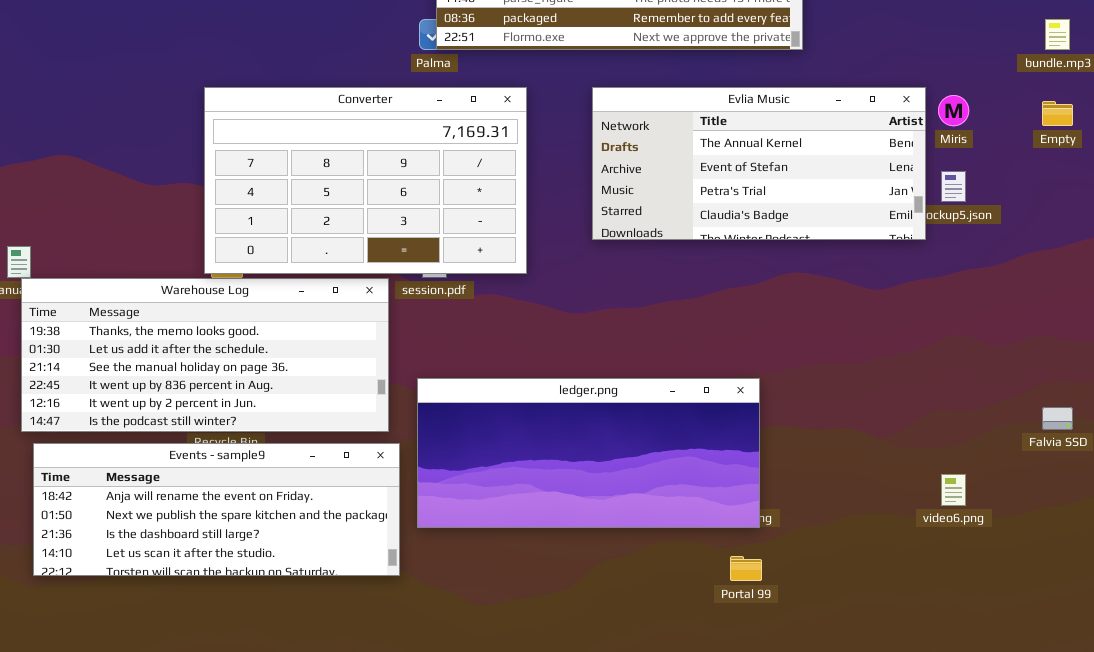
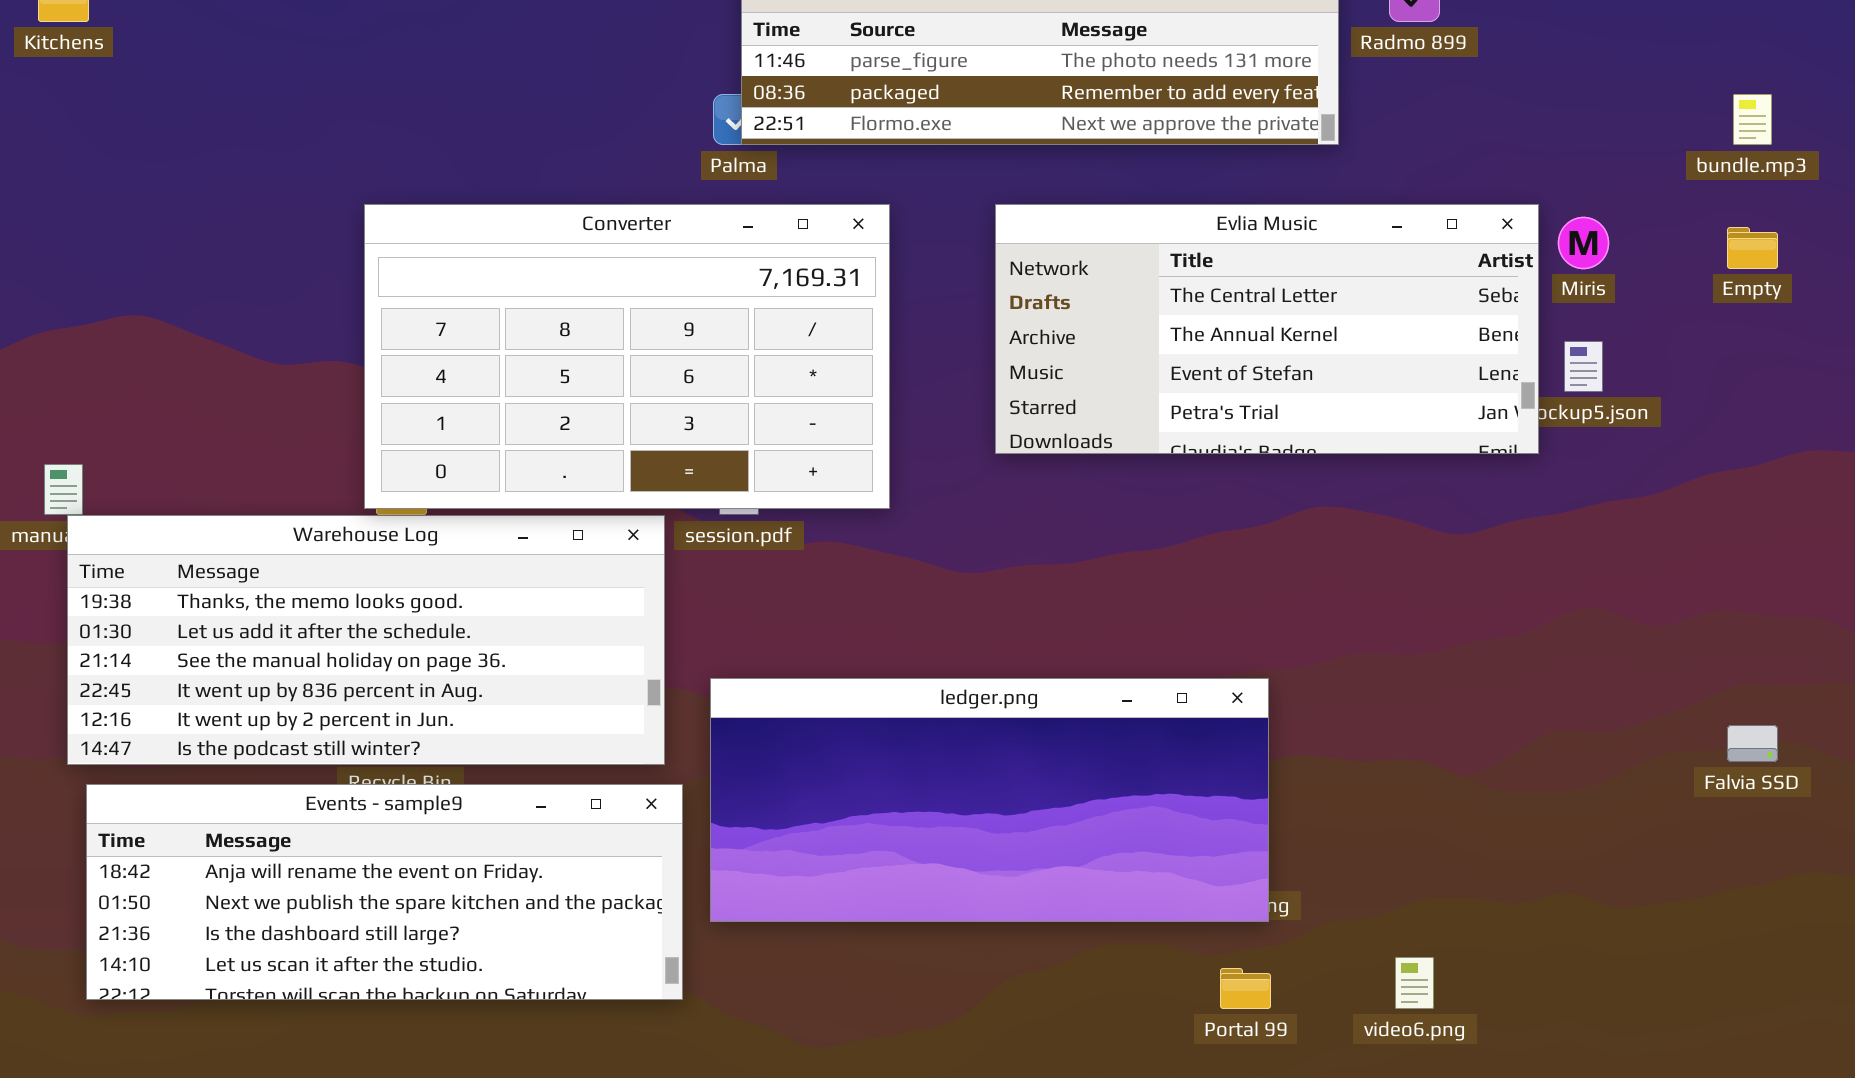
Evlia Music: [592,87,926,240] -> [995,204,1539,454], scrolled up 1 row
video6.png: [941,474,966,506] -> [1395,957,1434,1009], moved

